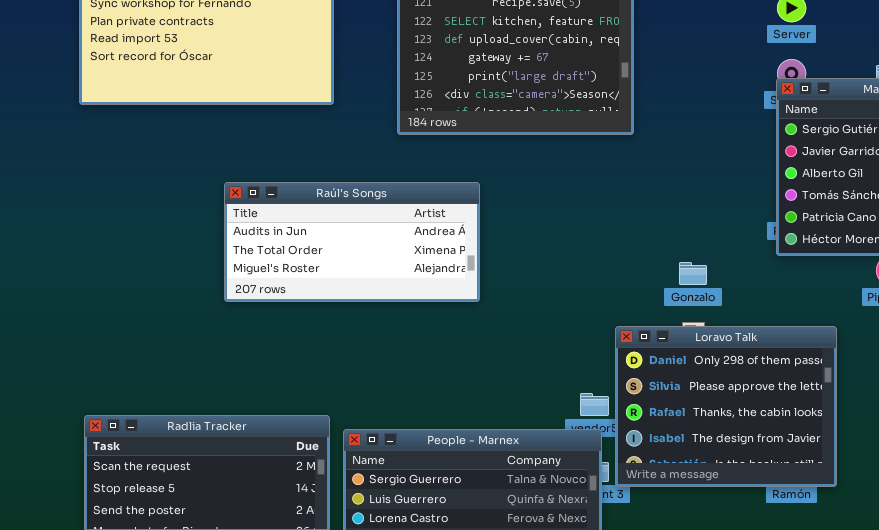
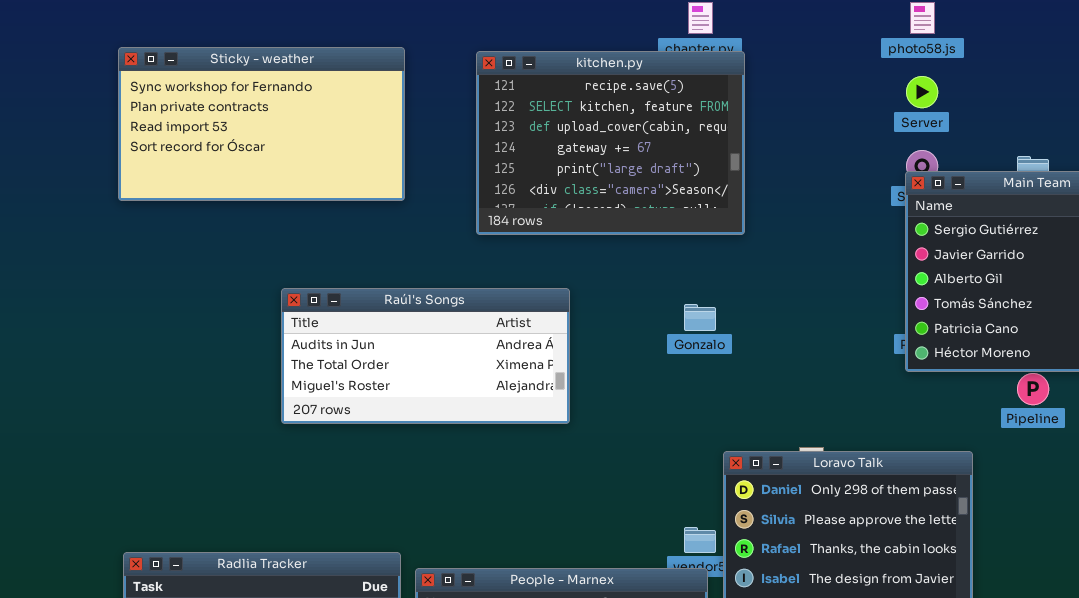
Gonzalo: [679,262,707,285] -> [684,304,716,331], moved

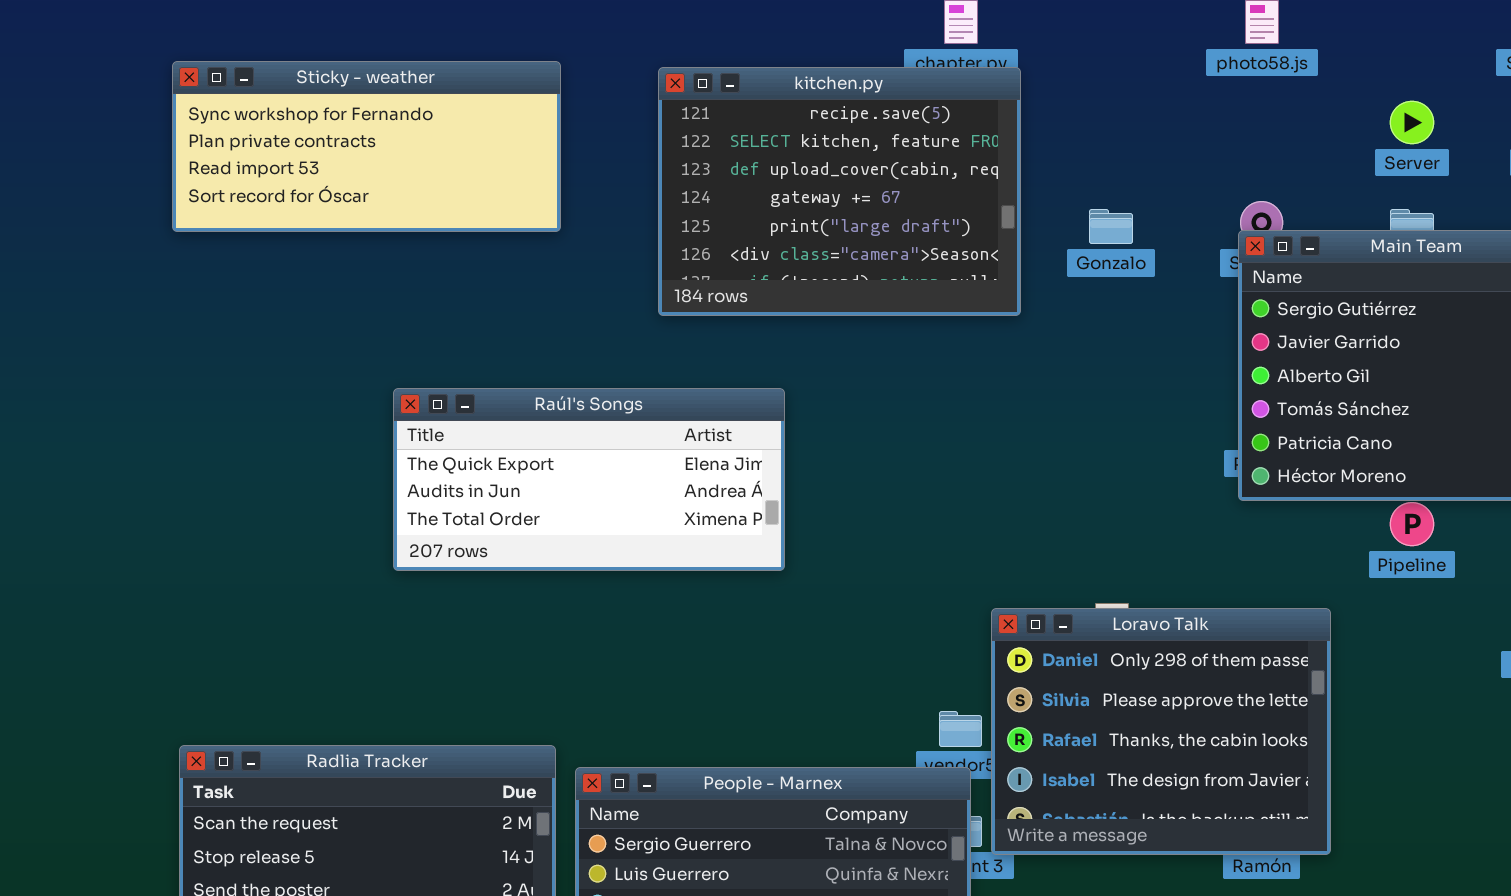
Sticky - weather: [118,47,405,201] -> [172,61,561,232], resized
Server: [906,76,938,108] -> [1390,101,1434,144], moved
Raúl's Songs: [281,288,570,424] -> [393,388,785,571], scrolled up 1 row
Gonzalo: [684,304,716,331] -> [1089,209,1133,244], moved

